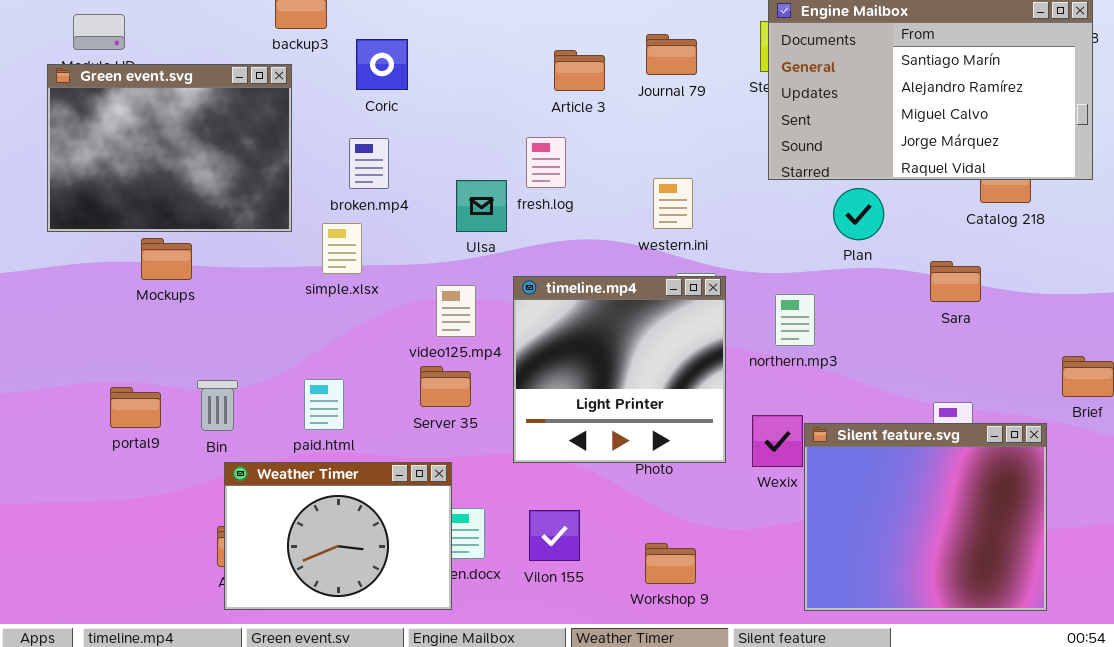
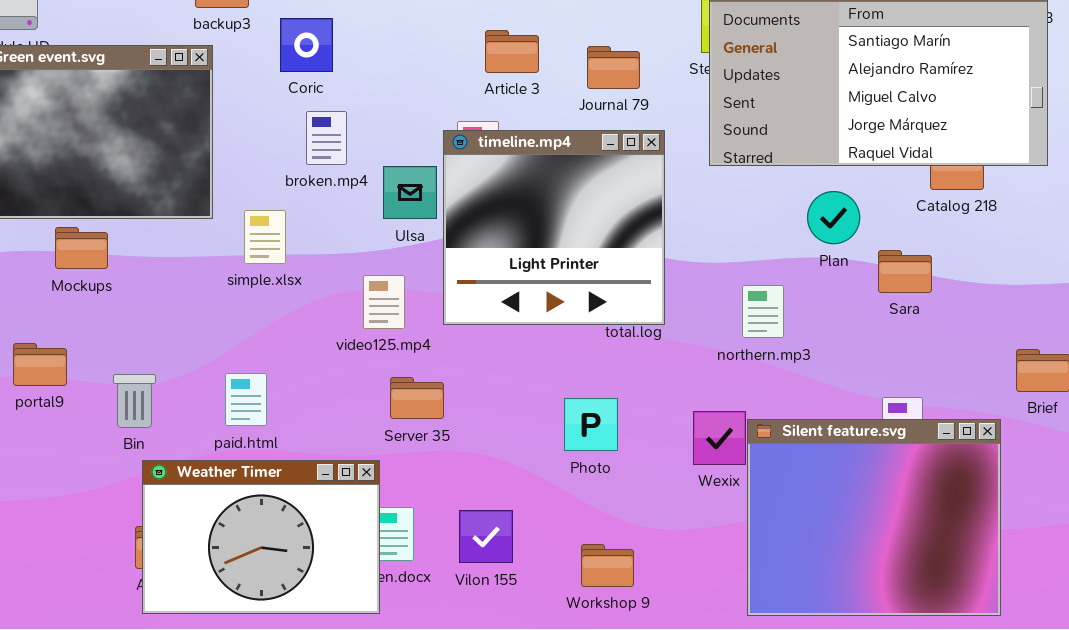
Journal 79: [646,34,697,75] -> [587,46,640,89], moved
broken.mp4: [349,138,389,189] -> [306,111,347,165], moved
Plan: [833,188,884,240] -> [807,191,860,244], moved
timeline.mp4: [513,276,726,463] -> [443,130,665,325], moved
northern.mp3: [775,294,815,346] -> [742,285,784,338], moved
Server 35: [420,366,471,407] -> [390,377,444,419], moved
portal9: [110,387,161,428] -> [13,343,67,386], moved

